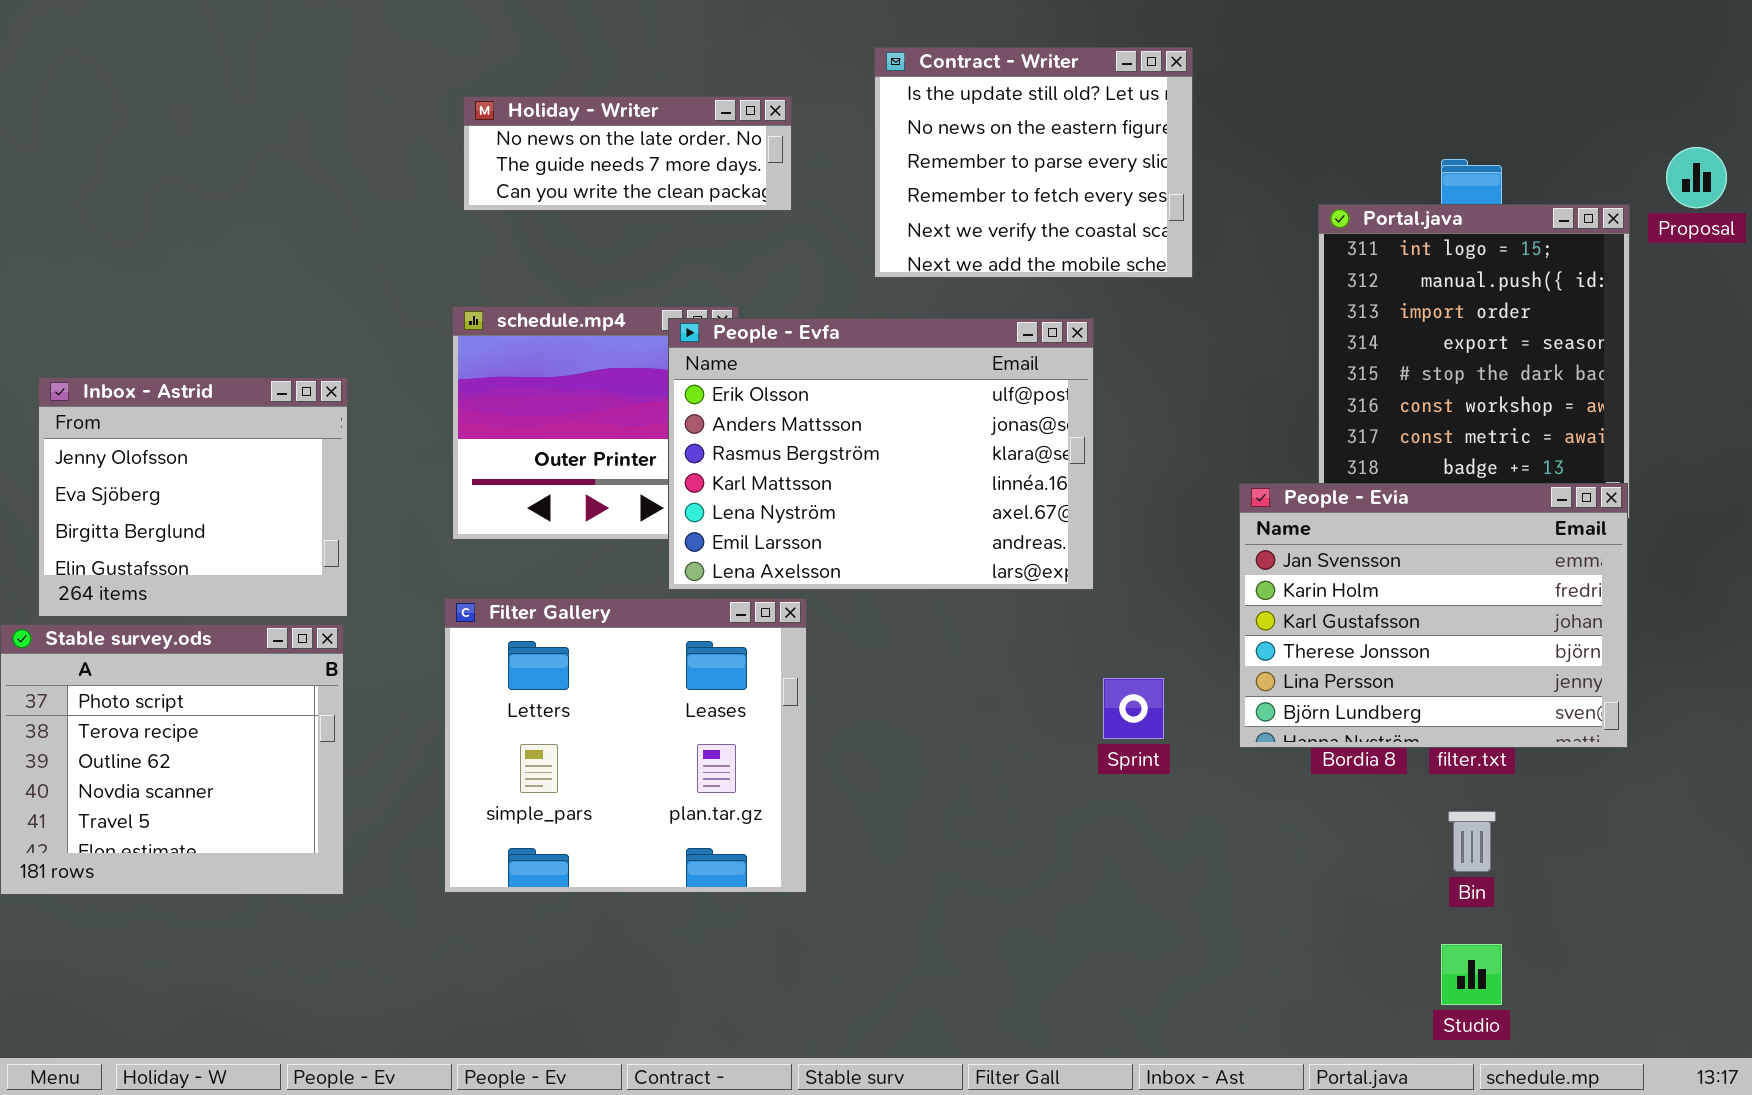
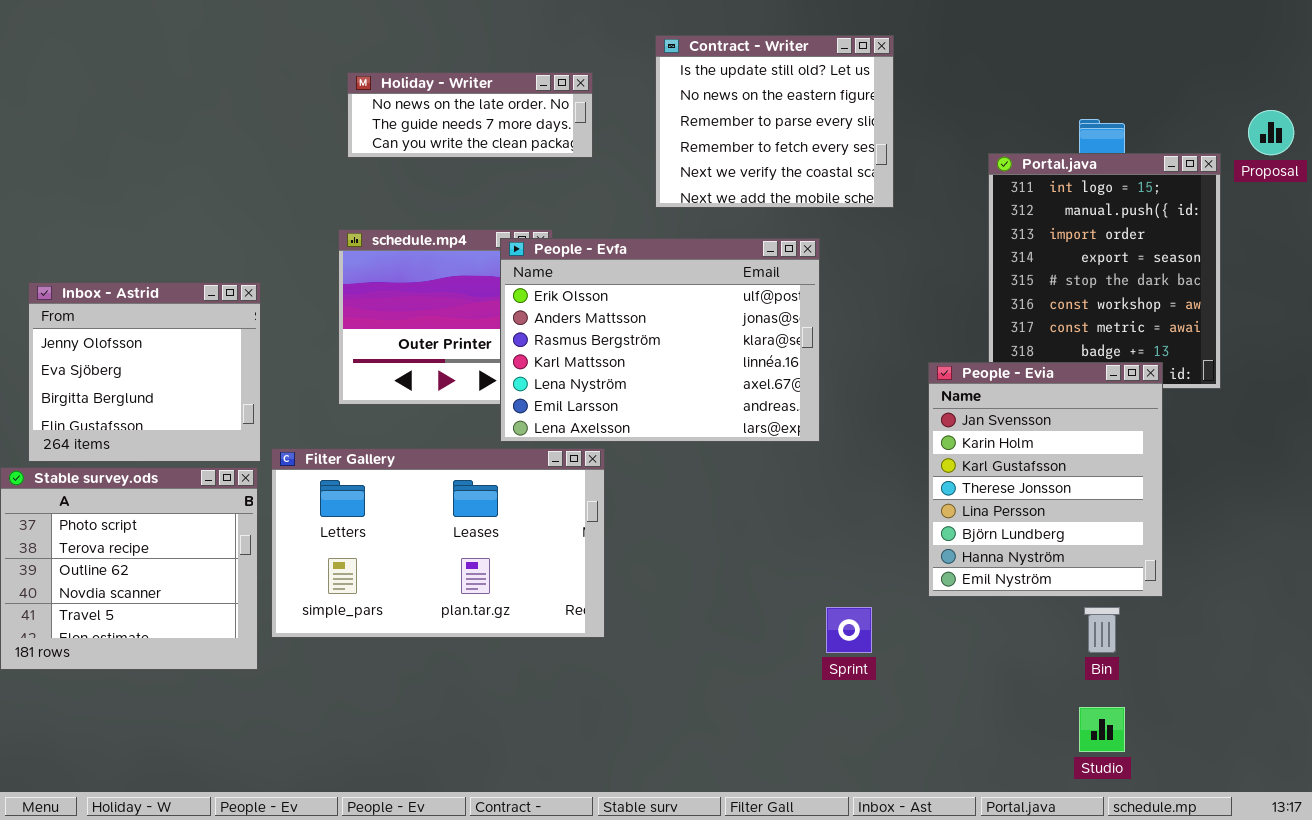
People - Evia: [1239,483,1628,748] -> [928,362,1163,597], resized
Filter Gallery: [444,598,807,893] -> [271,448,605,638], resized
Sprint: [1103,678,1164,739] -> [826,607,872,653], moved

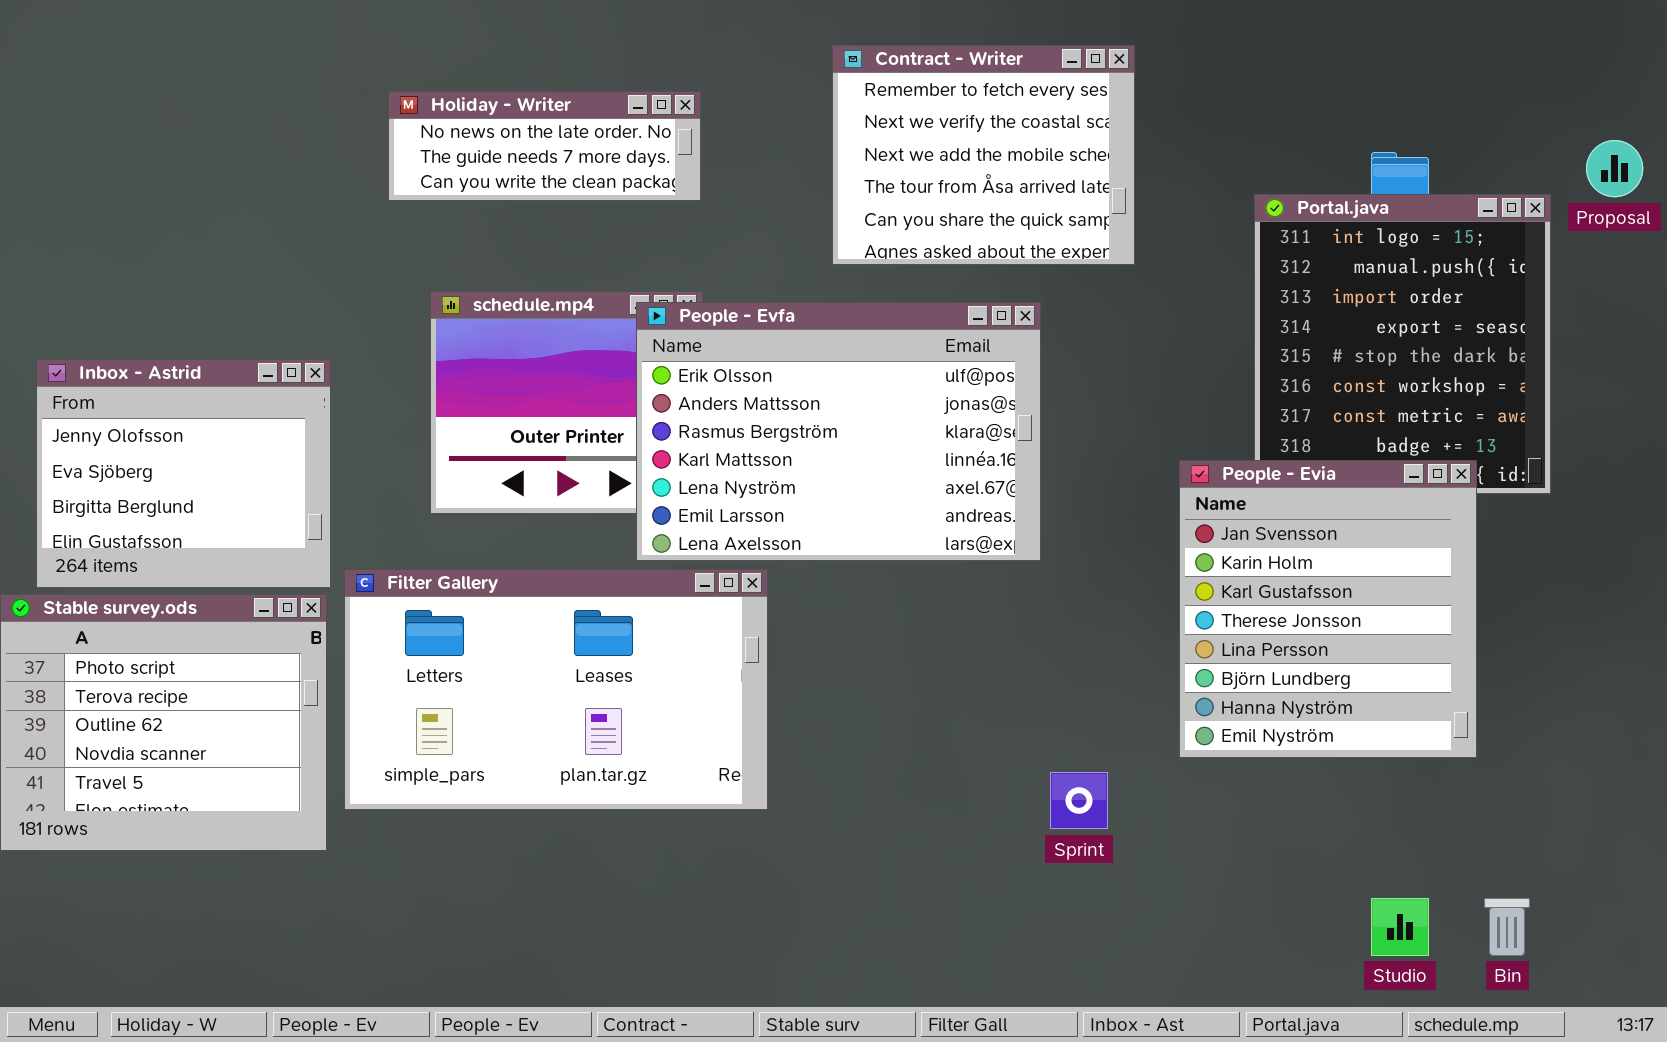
Contract - Writer: [655,35,894,208] -> [832,45,1135,265], scrolled down 3 rows
Holiday - Writer: [347,72,593,158] -> [388,91,701,201], moved
Bin: [1084,607,1120,653] -> [1484,898,1530,956], moved

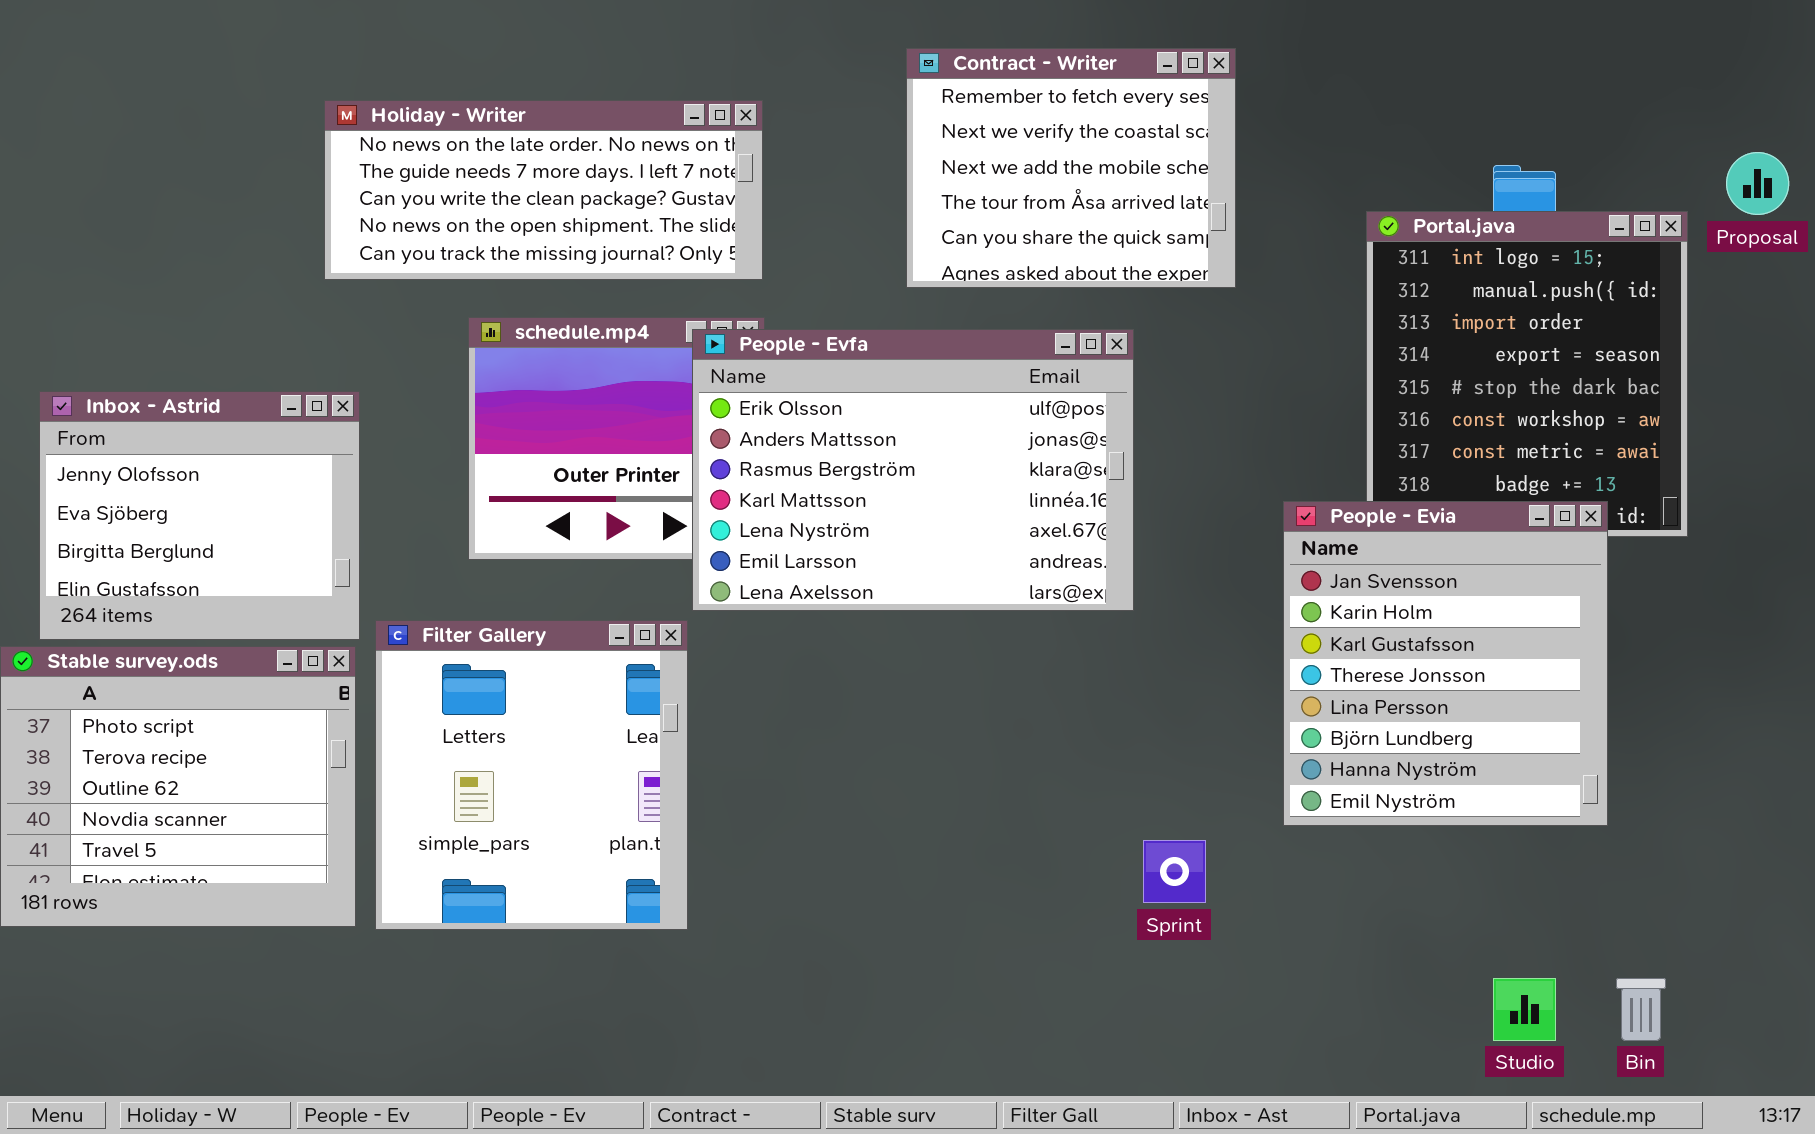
Holiday - Writer: [388,91,701,201] -> [324,100,763,280], resized
Filter Gallery: [344,569,768,810] -> [375,620,688,930], resized

